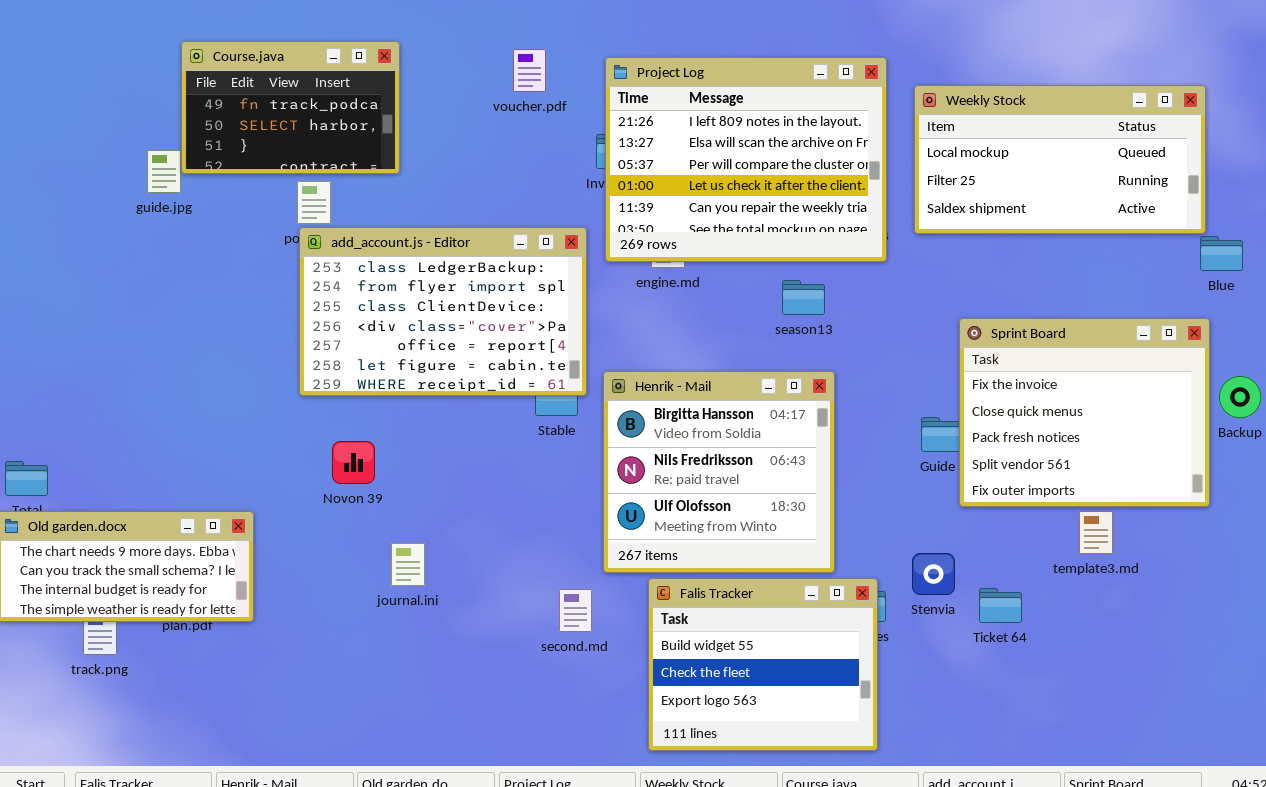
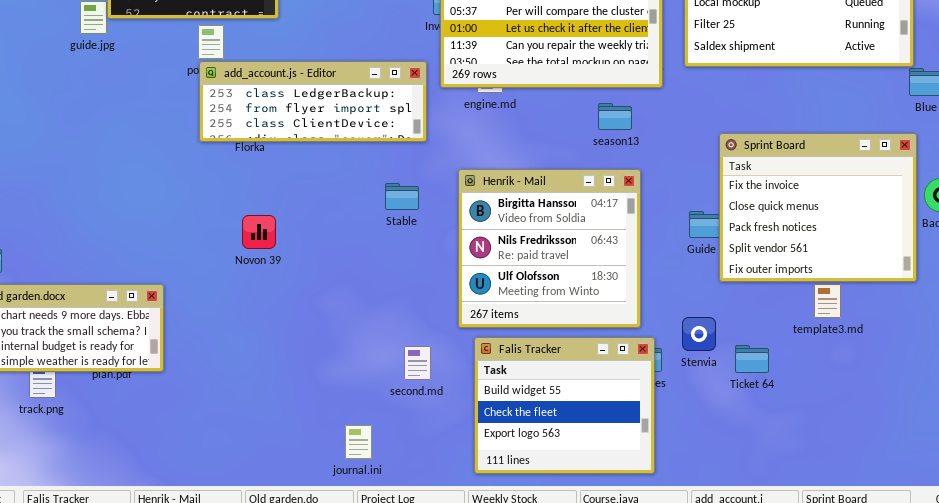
add_account.js - Editor: [299,227,587,396] -> [199,61,427,142], resized
season13: [782,280,825,315] -> [598,103,632,130], moved
Henrik - Mail: [603,371,835,573] -> [458,169,641,328], moved
Novon 39: [332,441,375,484] -> [242,215,276,249], moved
journal.ini: [391,543,425,586] -> [345,425,372,459], moved

